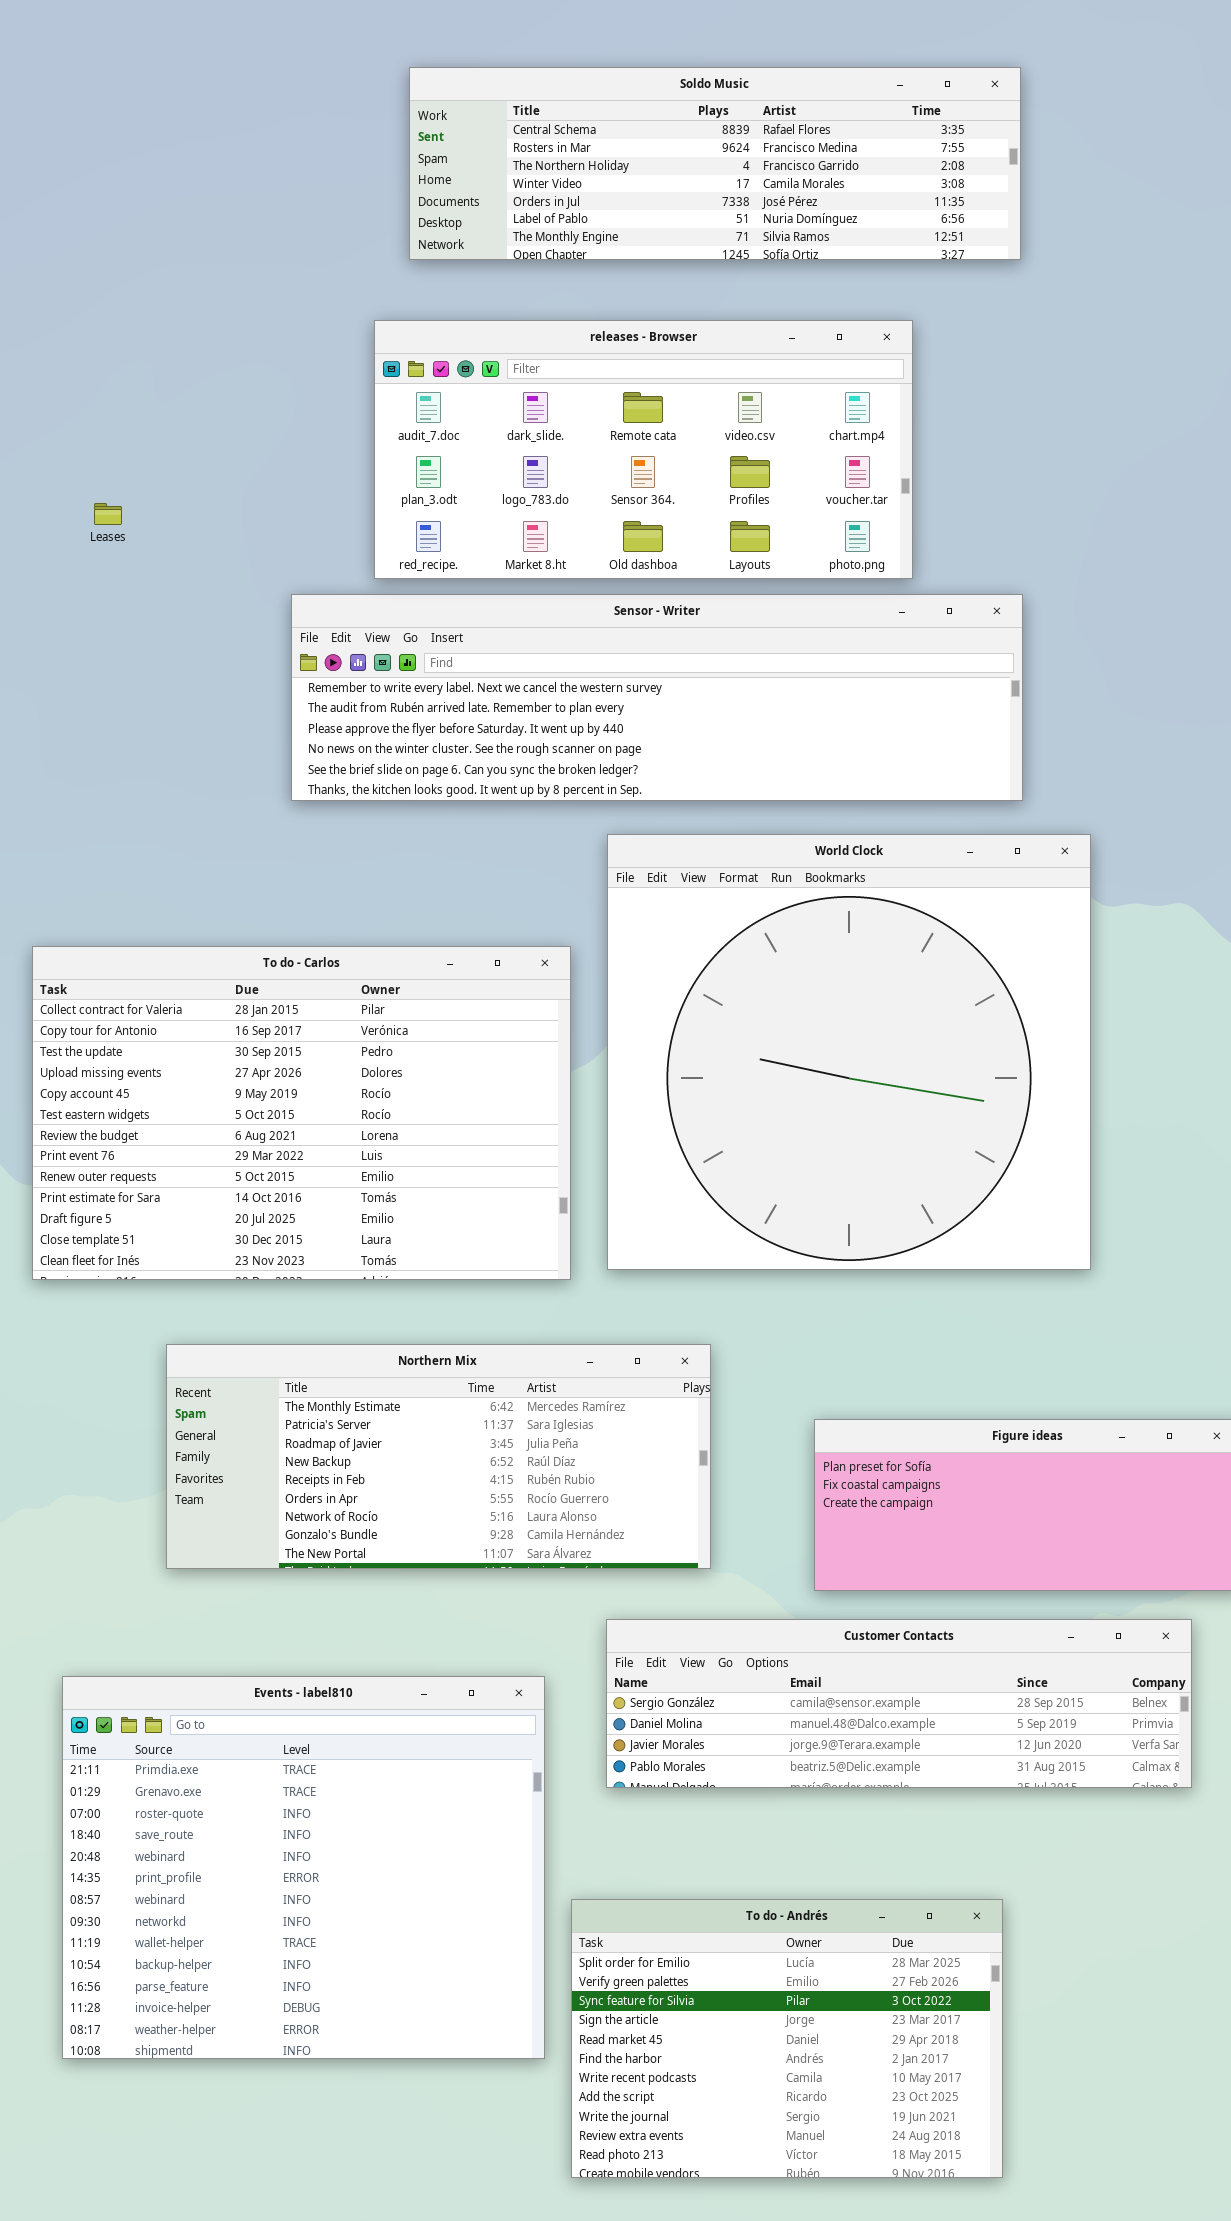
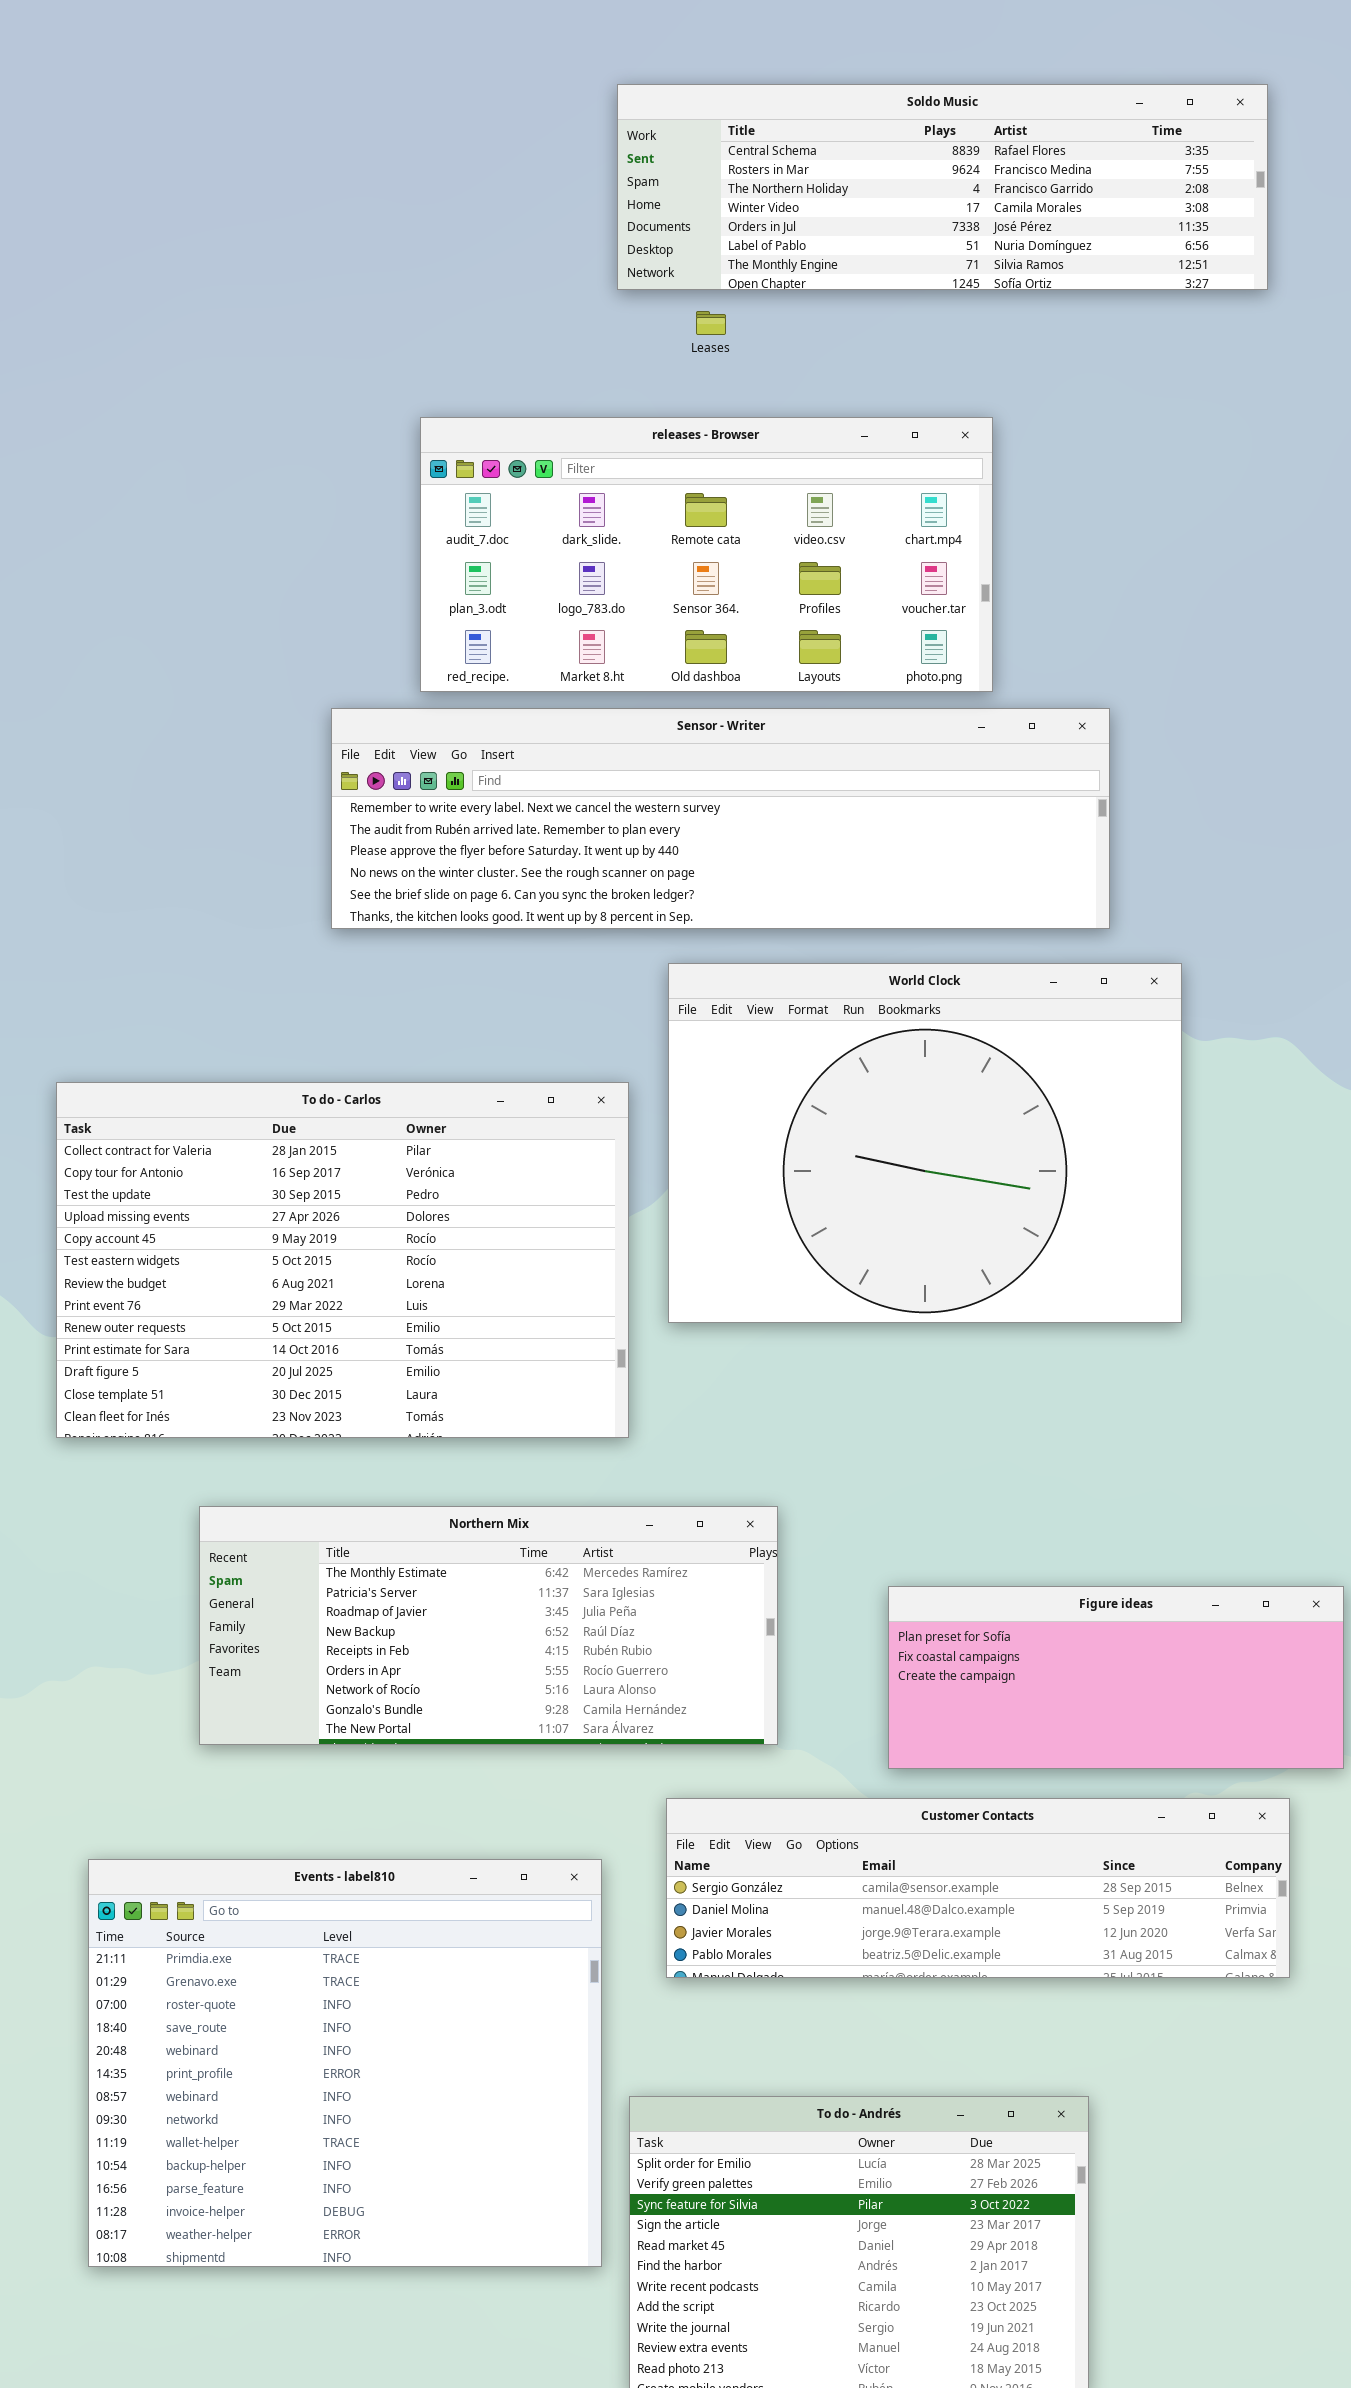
Soldo Music: [409,67,1021,260] -> [617,84,1268,290], moved
Leases: [94,503,122,525] -> [696,311,726,335], moved
World Clock: [607,834,1091,1270] -> [668,963,1182,1323], resized

